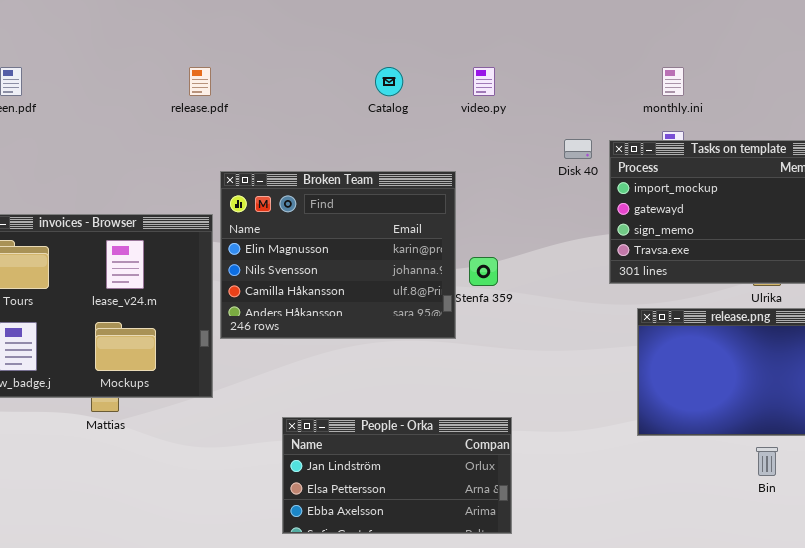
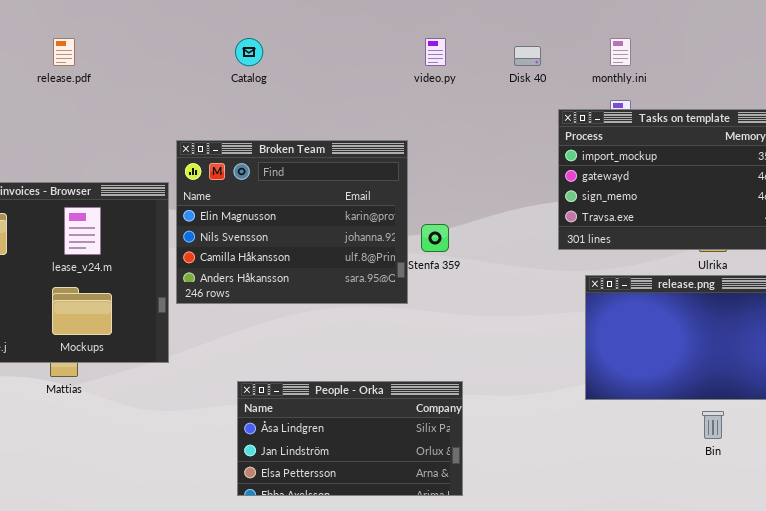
release.pdf: [189,67,211,96] -> [53,38,75,66], moved
Catalog: [375,67,403,96] -> [235,38,263,66], moved
Disk 40: [564,139,592,159] -> [514,46,541,66], moved
People - Orka: [282,417,512,534] -> [237,381,463,496], scrolled up 1 row

